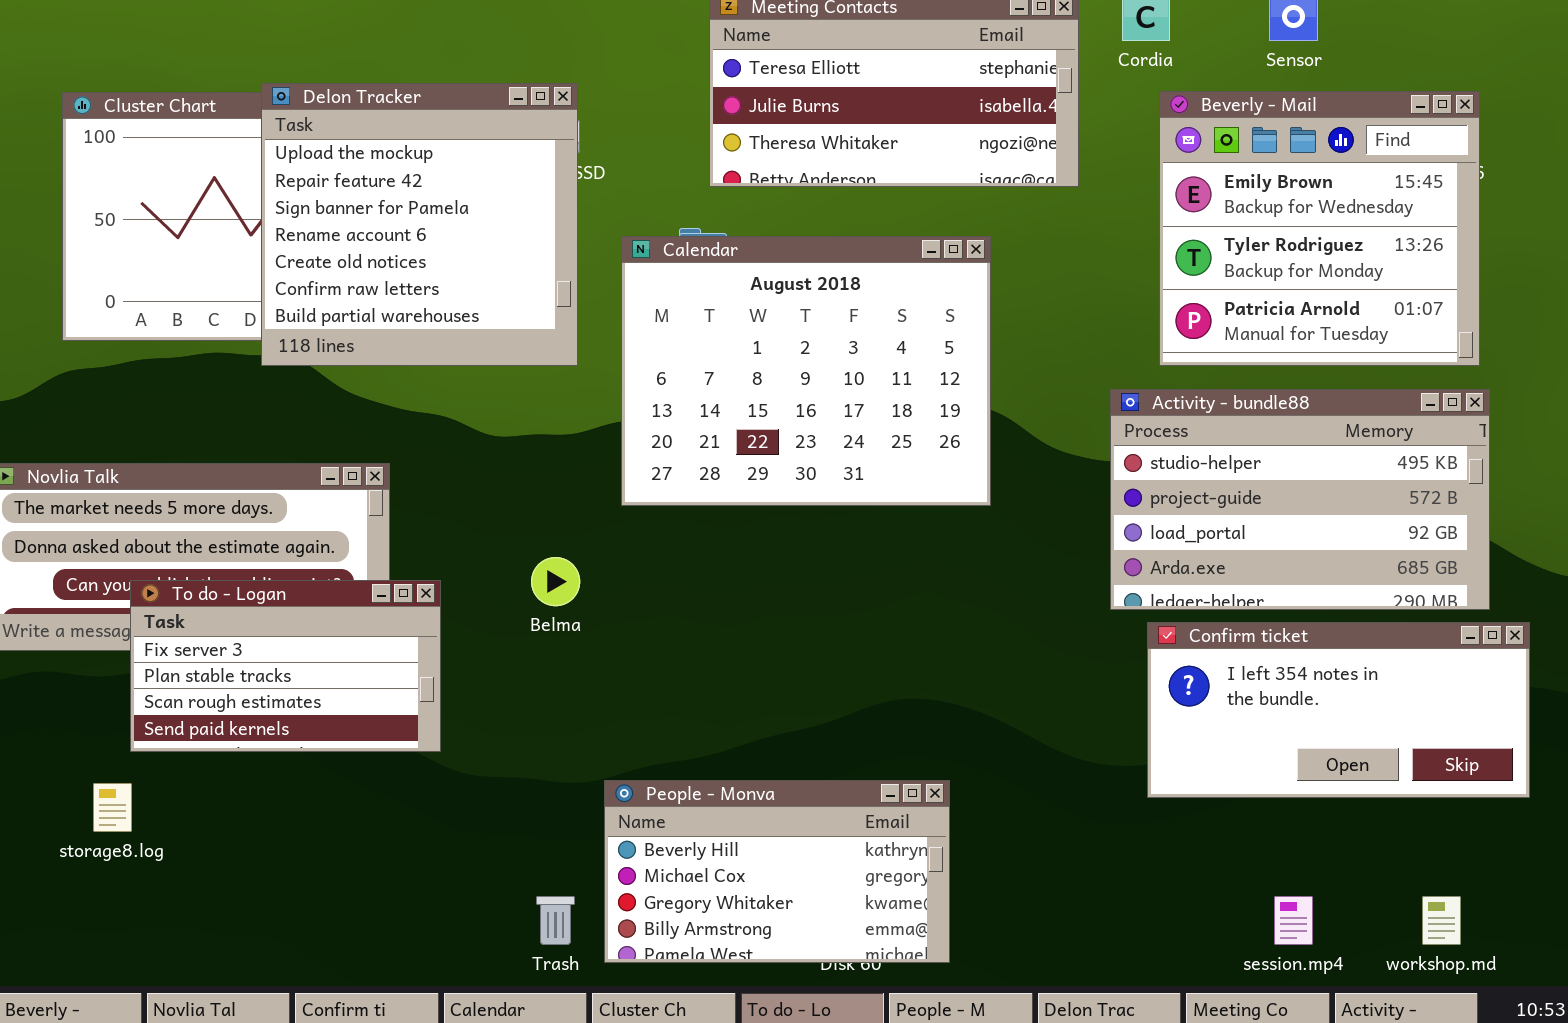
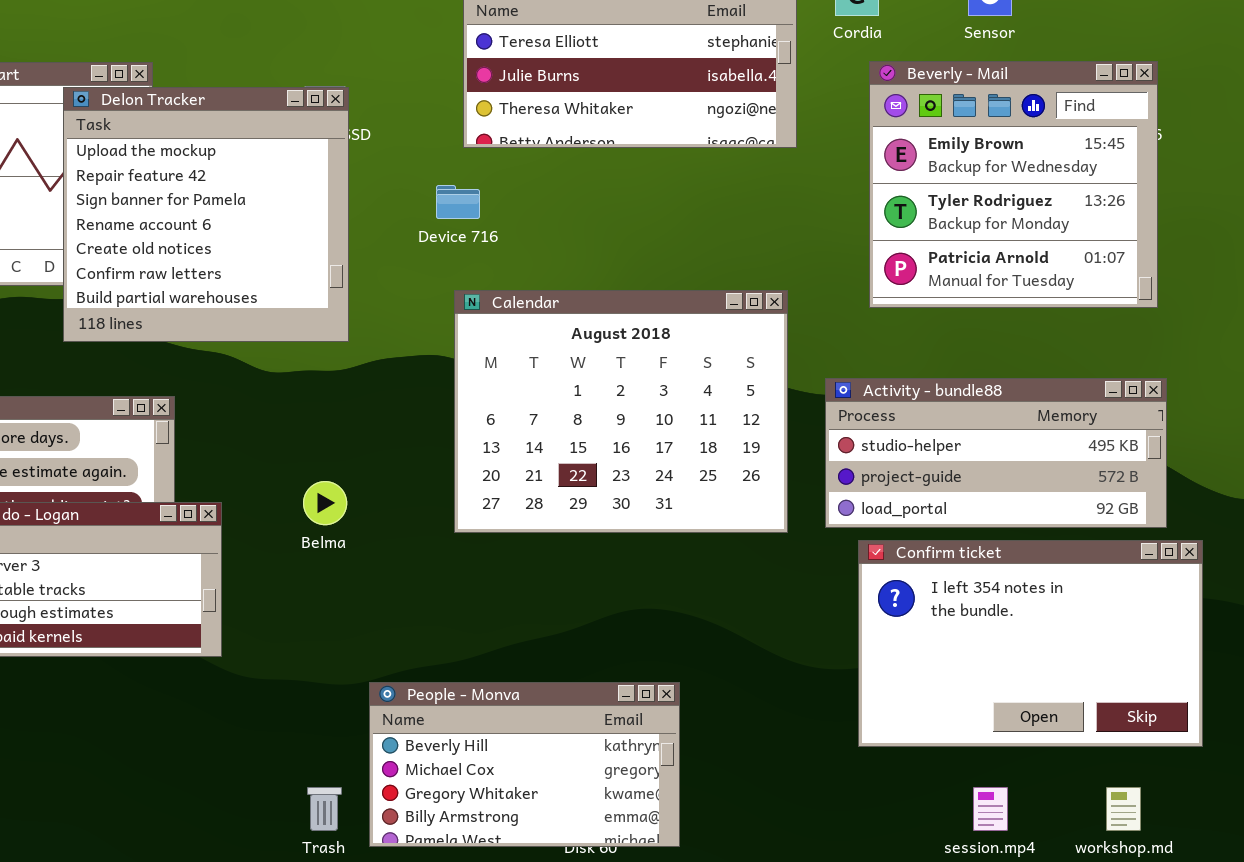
Delon Tracker: [261,83,578,366] -> [63,87,349,342], moved
Calendar: [621,236,991,506] -> [454,290,788,533], moved
Activity - bundle88: [1110,389,1490,610] -> [825,378,1167,528], resized
Confirm ticket: [1147,622,1530,798] -> [858,540,1203,747], resized

